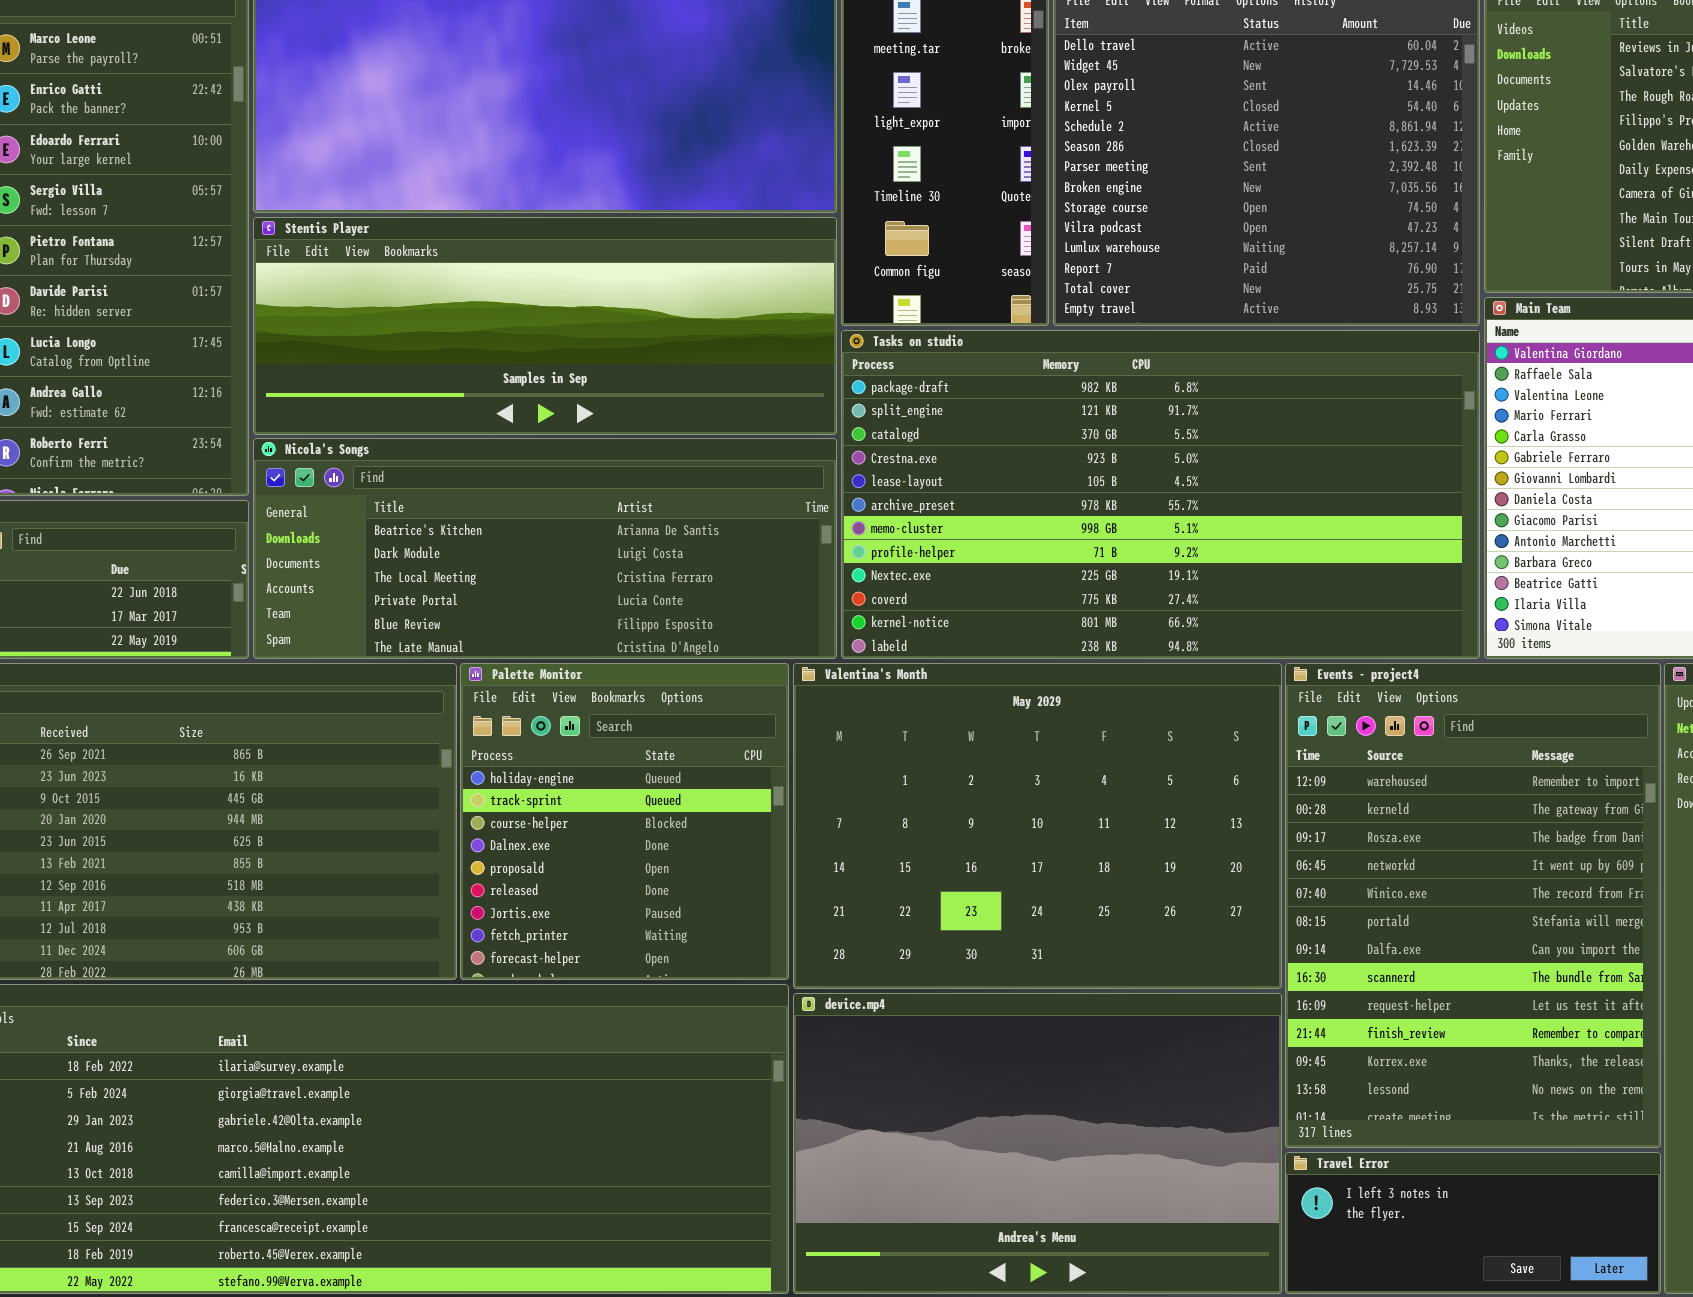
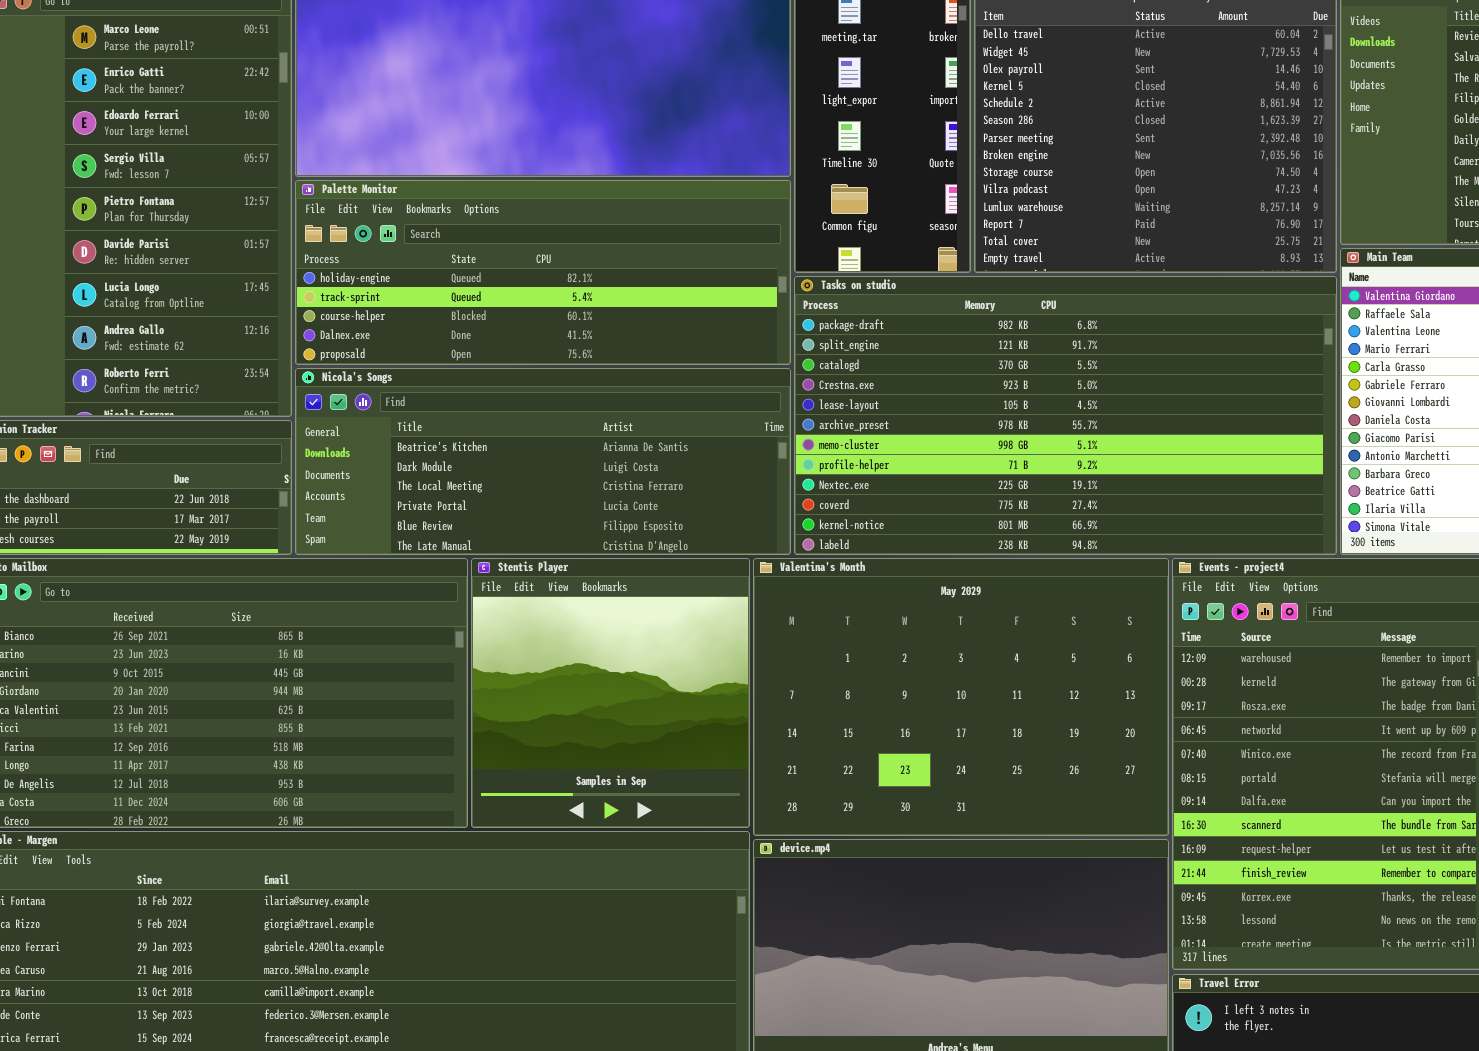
Stentis Player: [253,217,837,435] -> [471,558,750,828], moved, resized
Palette Monitor: [460,663,789,980] -> [295,180,791,365], moved, resized

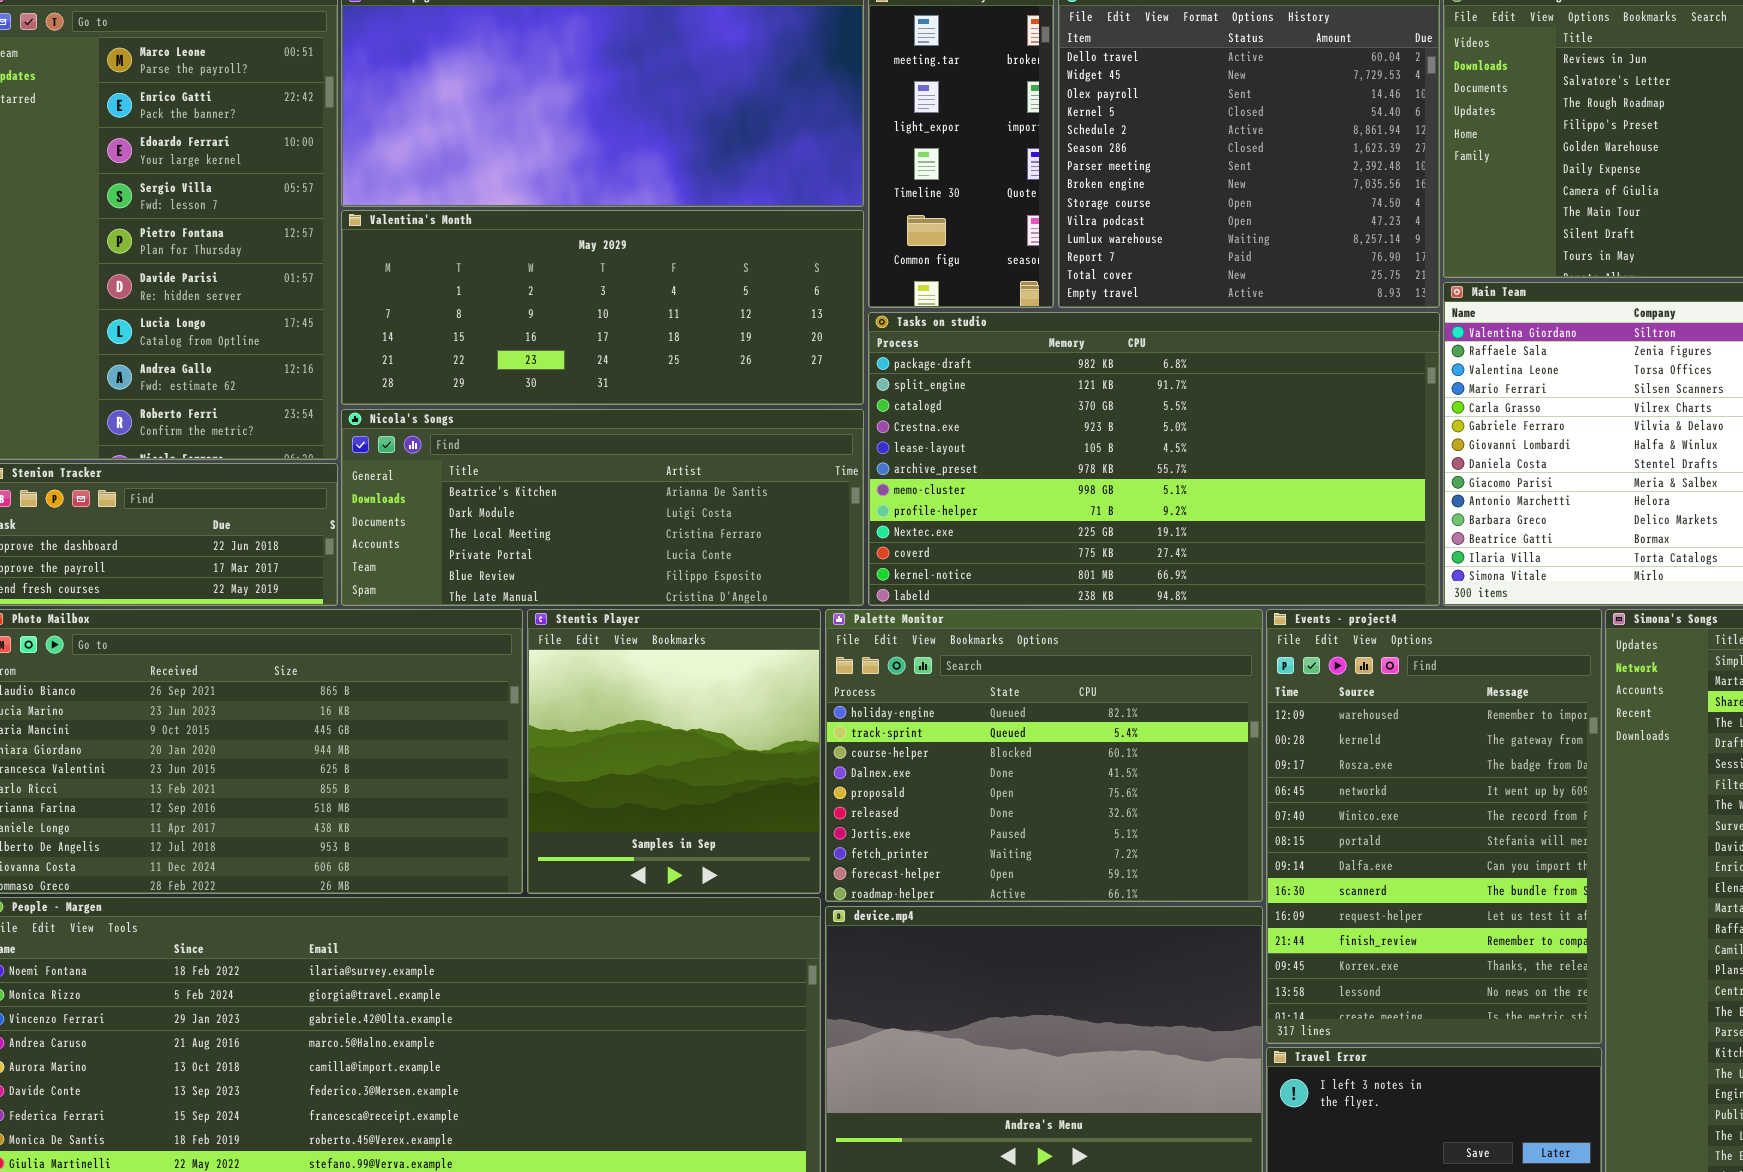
Palette Monitor: [295,180,791,365] -> [825,609,1263,902], moved, resized
Valentina's Month: [753,558,1169,836] -> [341,210,864,405], moved, resized

